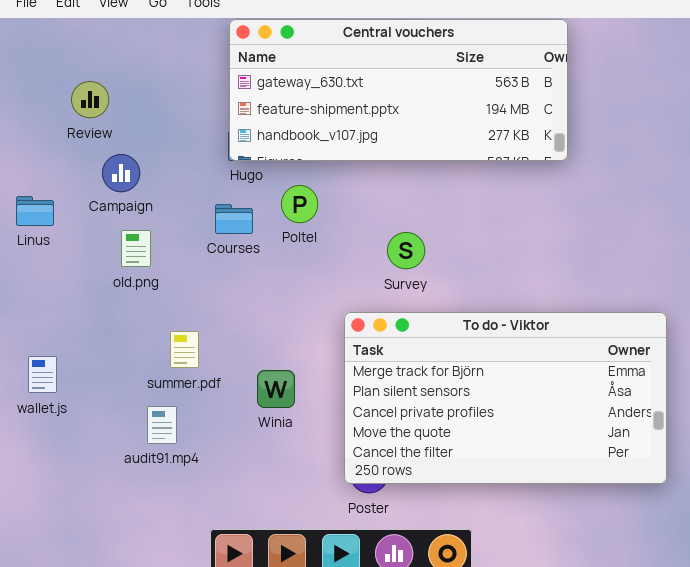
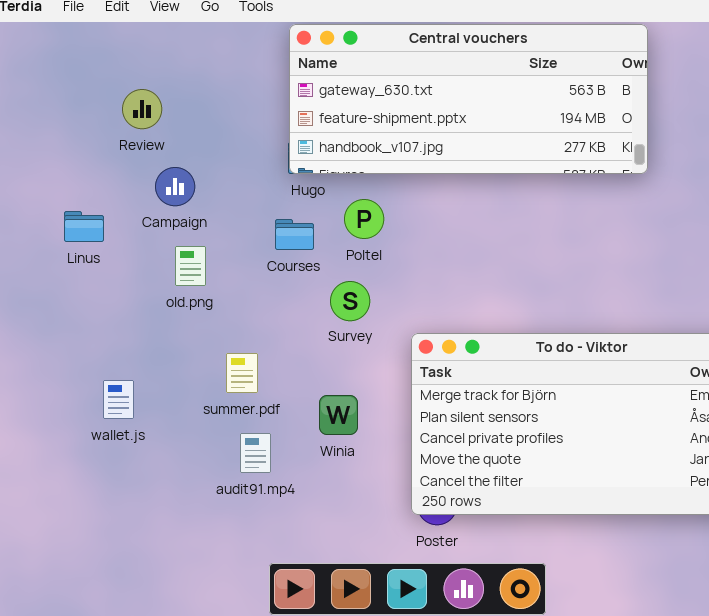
Survey: [387,232,425,269] -> [330,281,370,321], moved
wallet.js: [28,356,57,393] -> [103,380,134,419], moved
audit91.mp4: [147,406,177,444] -> [240,433,271,473], moved

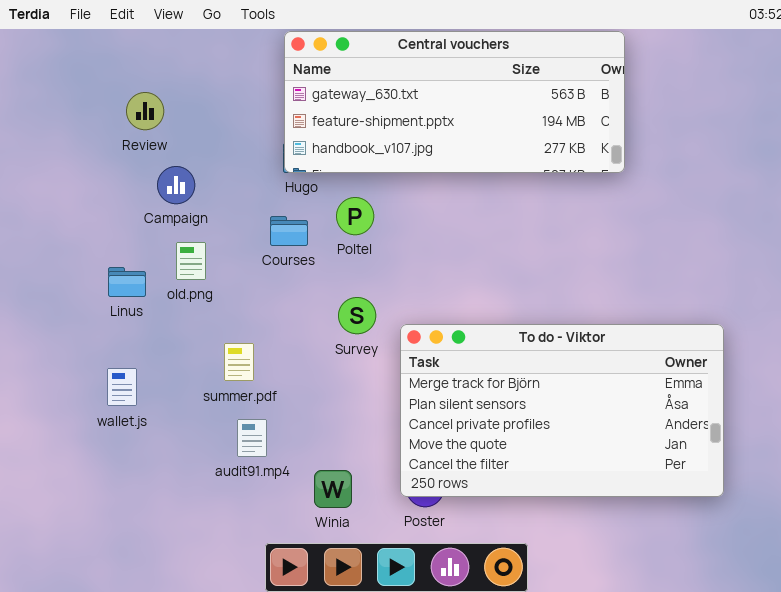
Linus: [64,211,104,242] -> [108,267,146,297], moved
Survey: [330,281,370,321] -> [338,297,376,334], moved
Winia: [319,395,358,435] -> [314,470,352,508], moved

